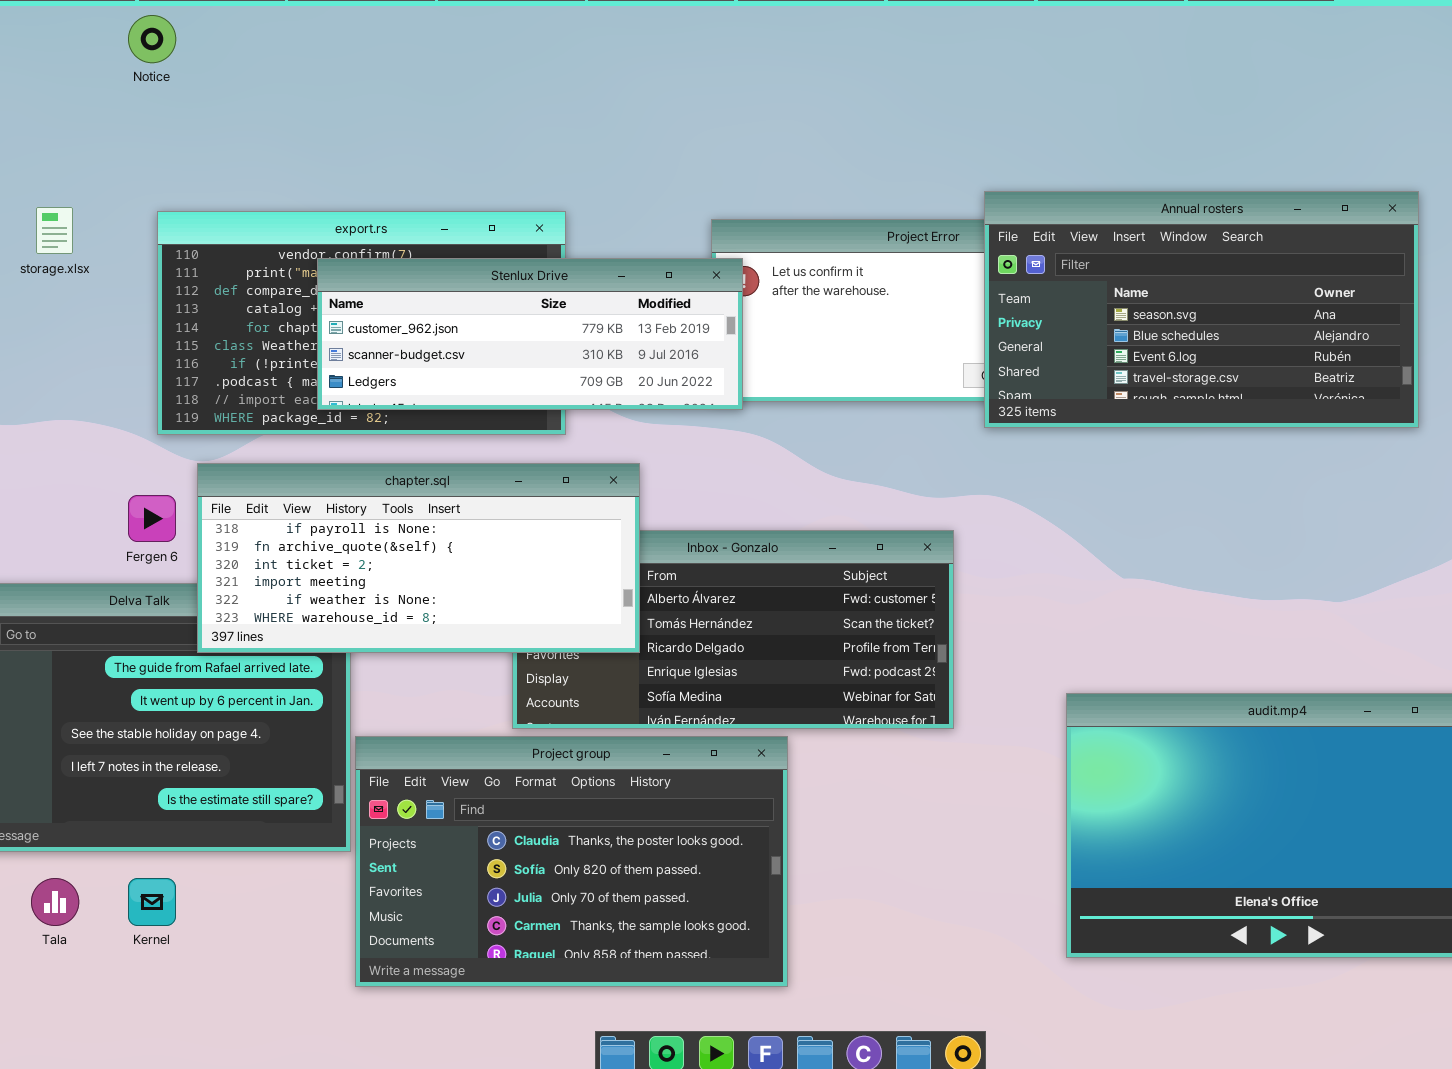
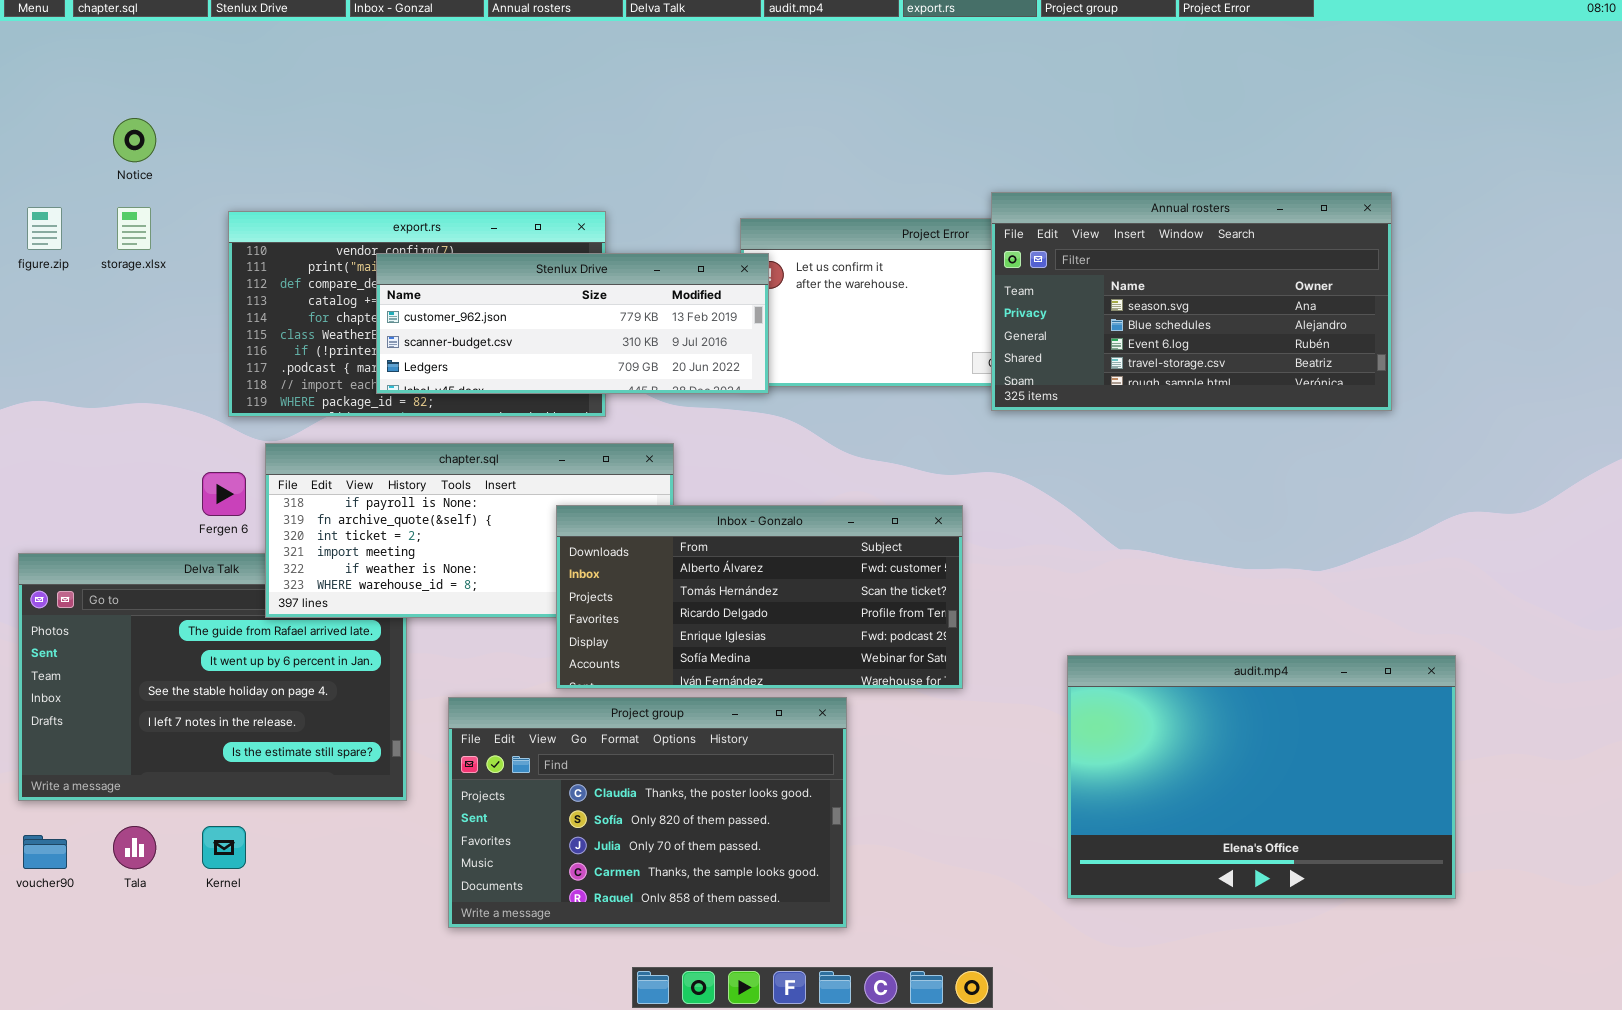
Notice: [128,15,176,63] -> [113,118,156,162], moved
Inbox - Gonzalo: [512,530,954,729] -> [556,505,963,689], raised
Project group: [355,736,788,987] -> [448,697,847,928], moved

